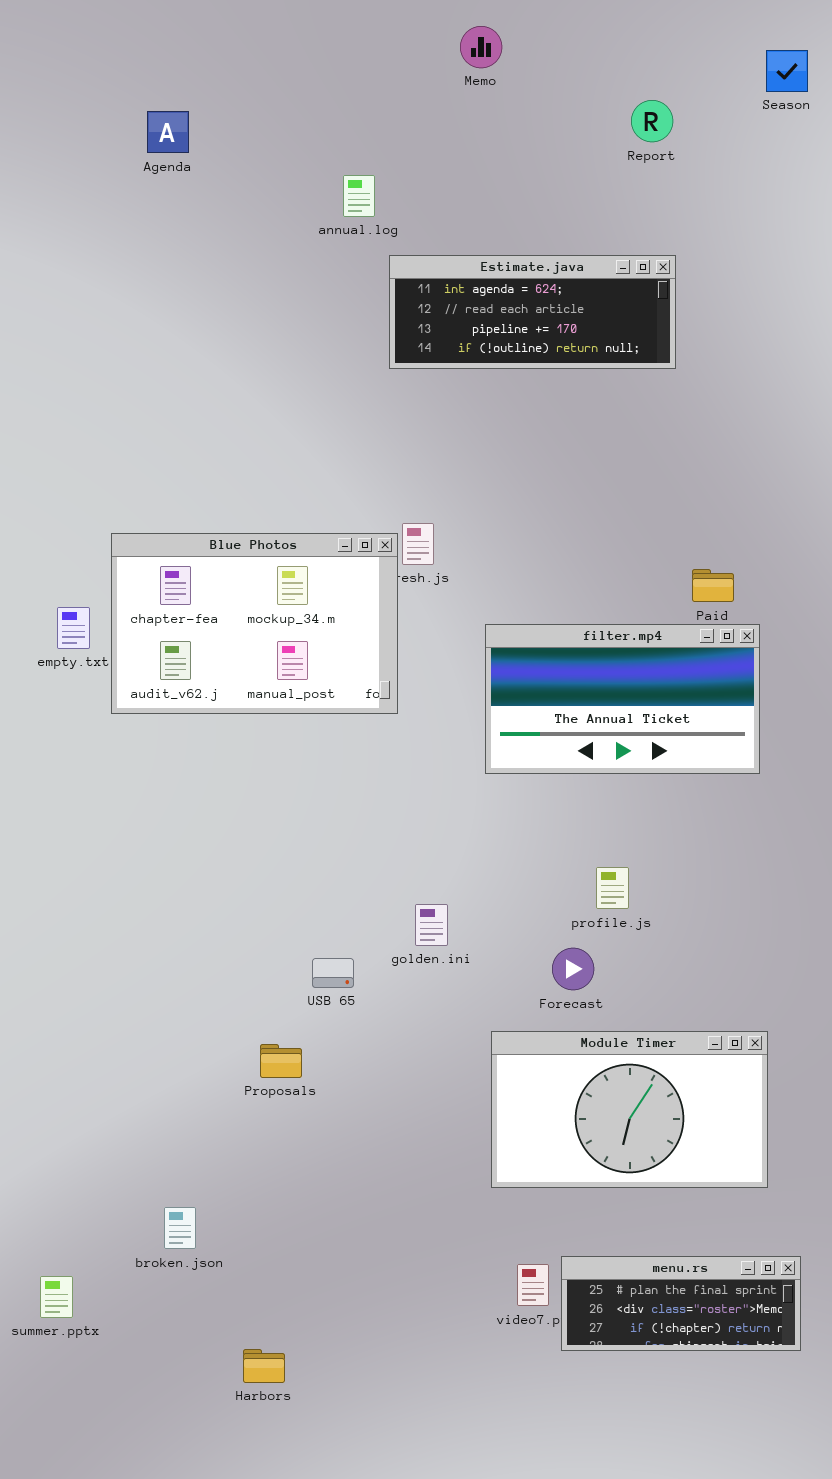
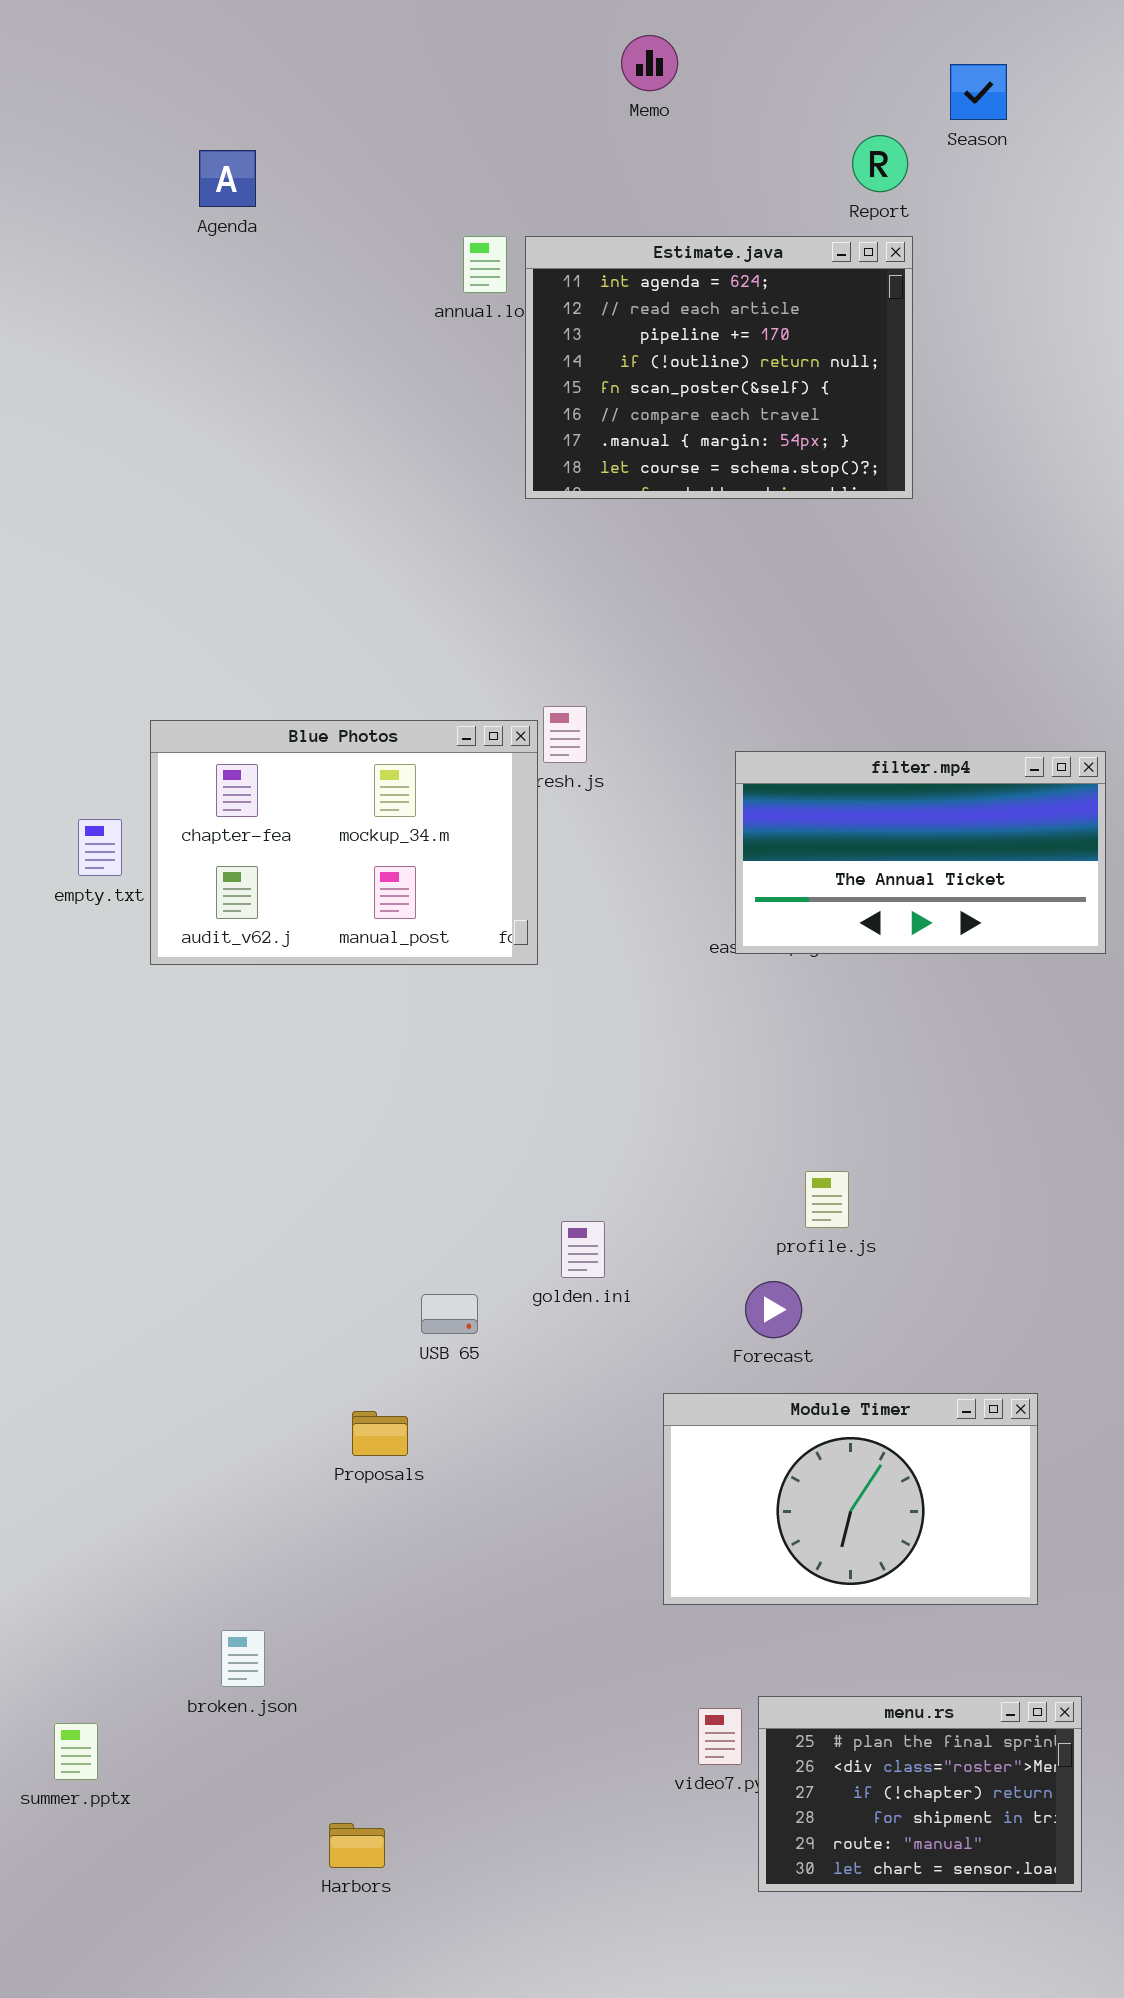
Season: [766,50,808,92] -> [950,64,1007,120], moved
Estimate.java: [389,255,676,369] -> [525,236,913,499], resized
filter.mp4: [485,624,760,774] -> [735,751,1106,954], moved
menu.rs: [561,1256,801,1351] -> [758,1696,1082,1892], resized

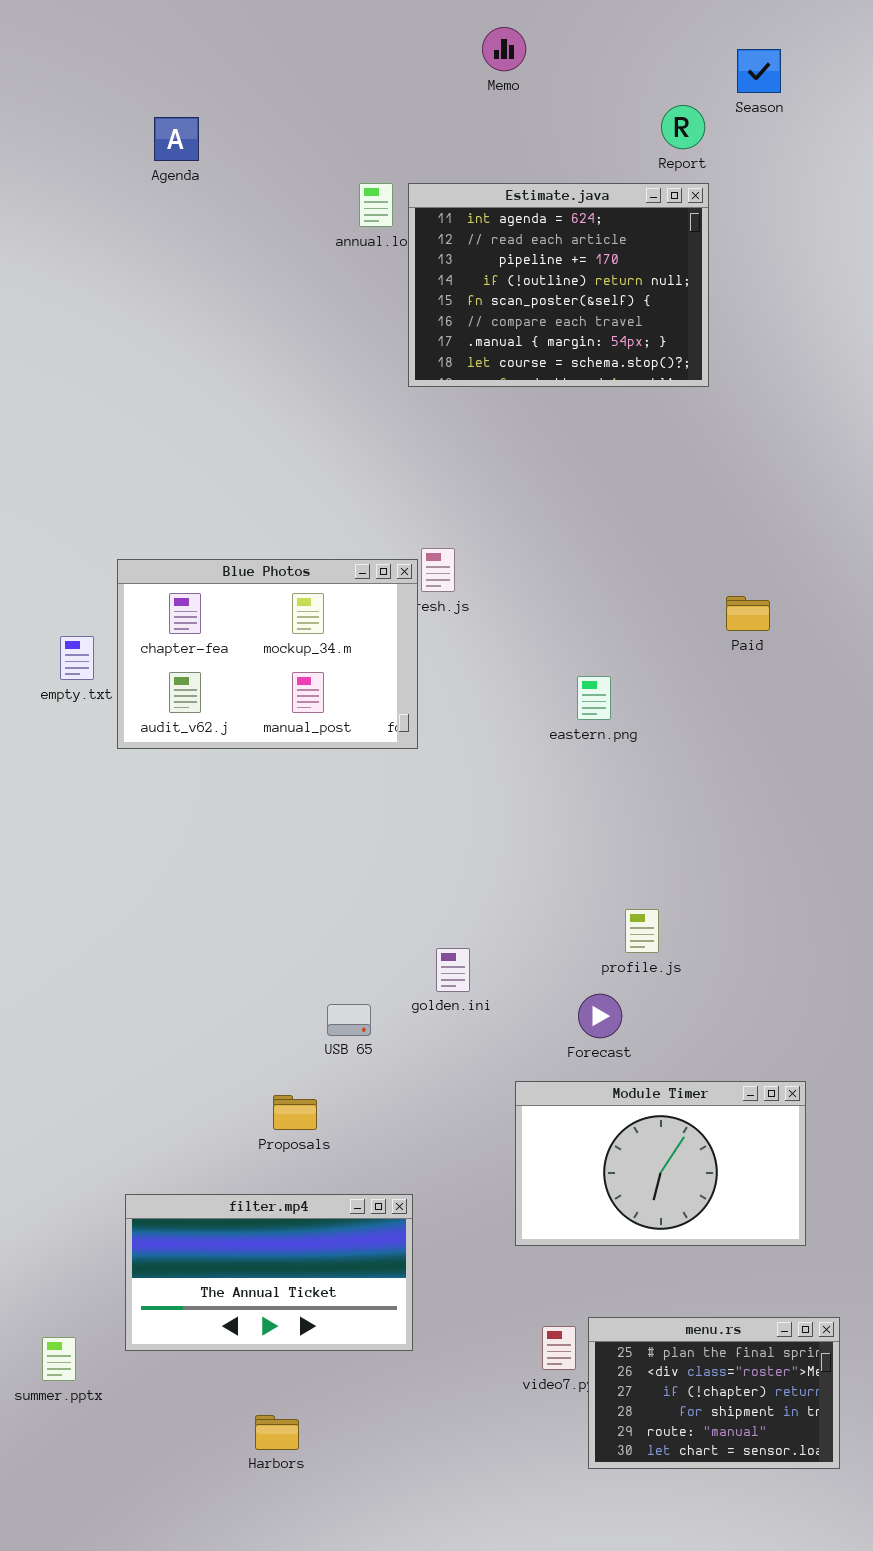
filter.mp4: [735,751,1106,954] -> [125,1194,413,1351], moved

